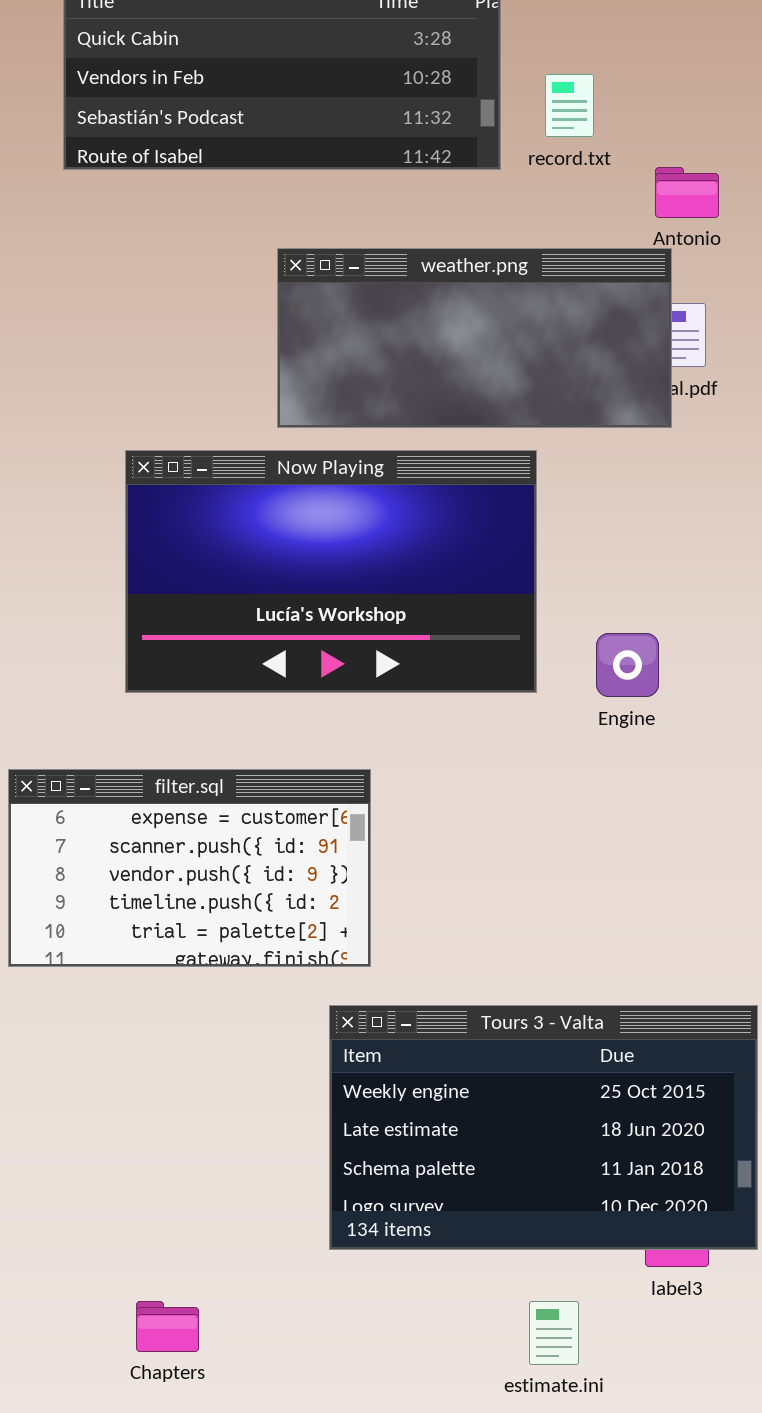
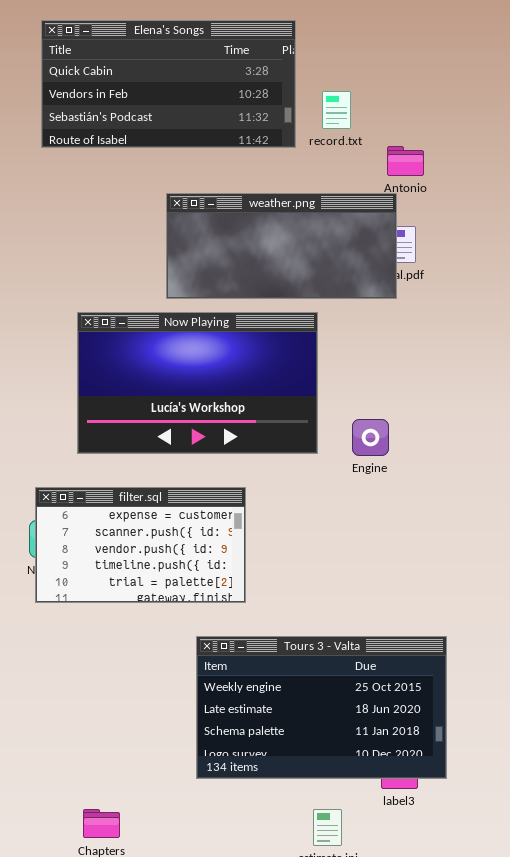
filter.sql: [8,769,371,967] -> [35,487,246,603], moved

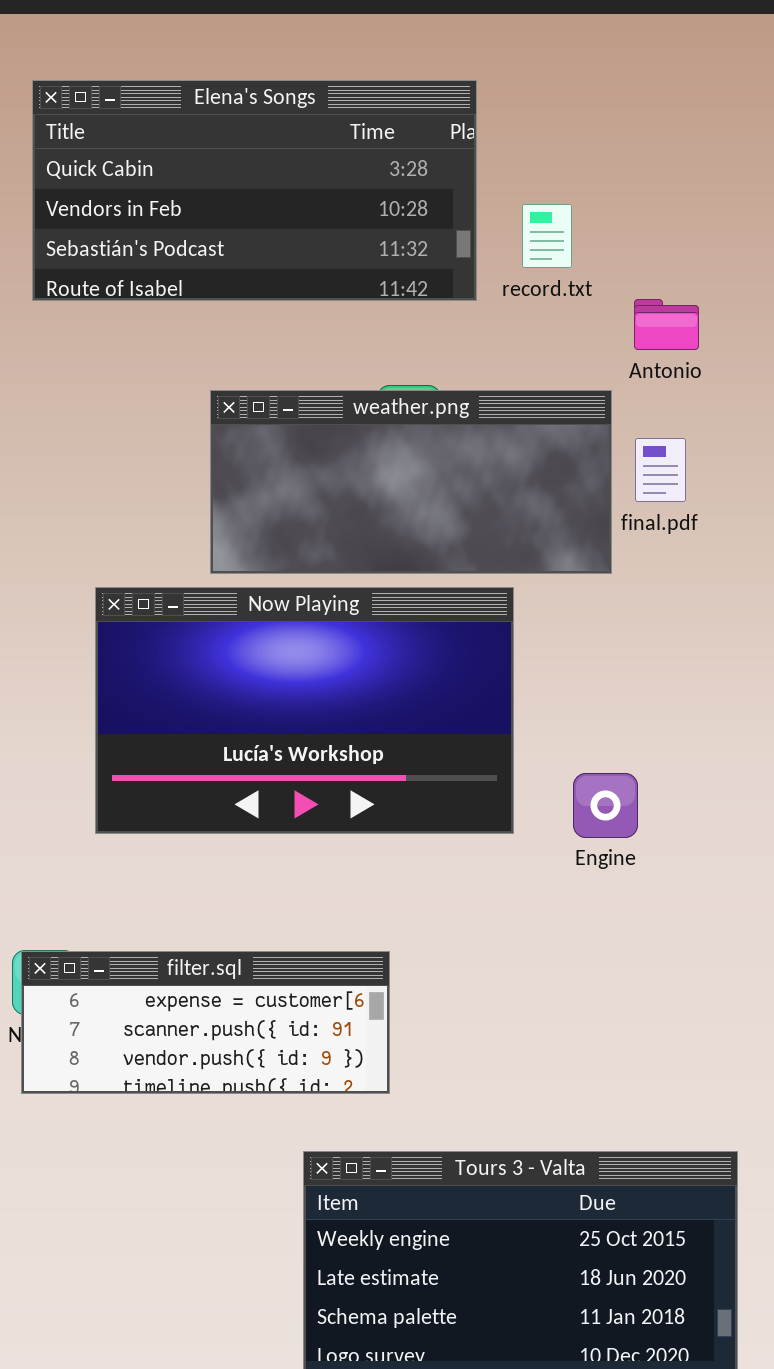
weather.png: [166,193,397,299] -> [210,390,612,574], moved
filter.sql: [35,487,246,603] -> [21,951,390,1094], resized

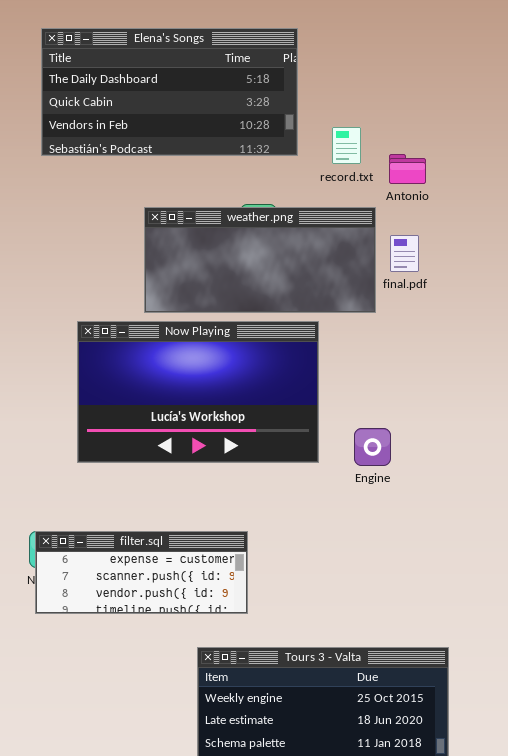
Elena's Songs: [32,80,477,301] -> [41,28,298,156], scrolled up 1 row
record.txt: [522,204,572,268] -> [332,127,361,164], moved

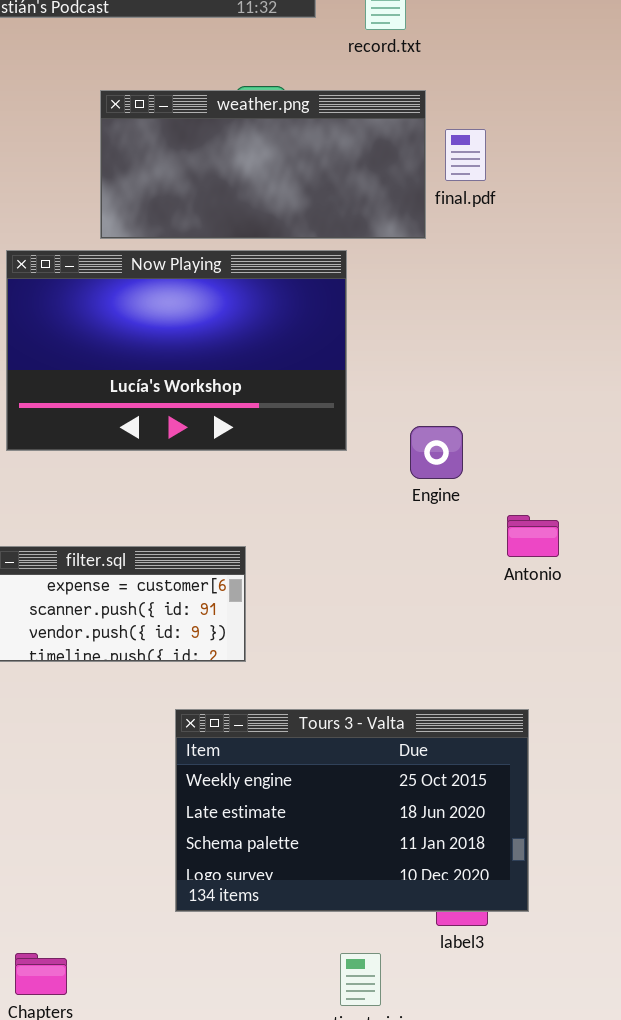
Antonio: [389,154,426,184] -> [507,515,559,557], moved
Engine: [354,428,391,466] -> [410,426,463,479], moved

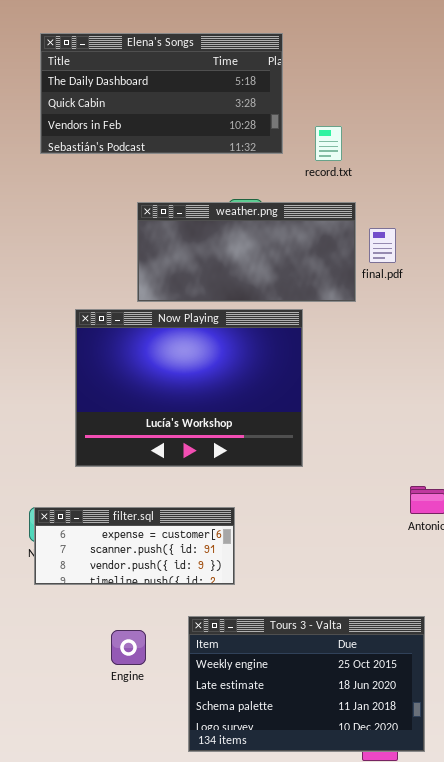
Now Playing: [6,250,347,451] -> [75,309,303,467], resized
Engine: [410,426,463,479] -> [111,630,146,665], moved

